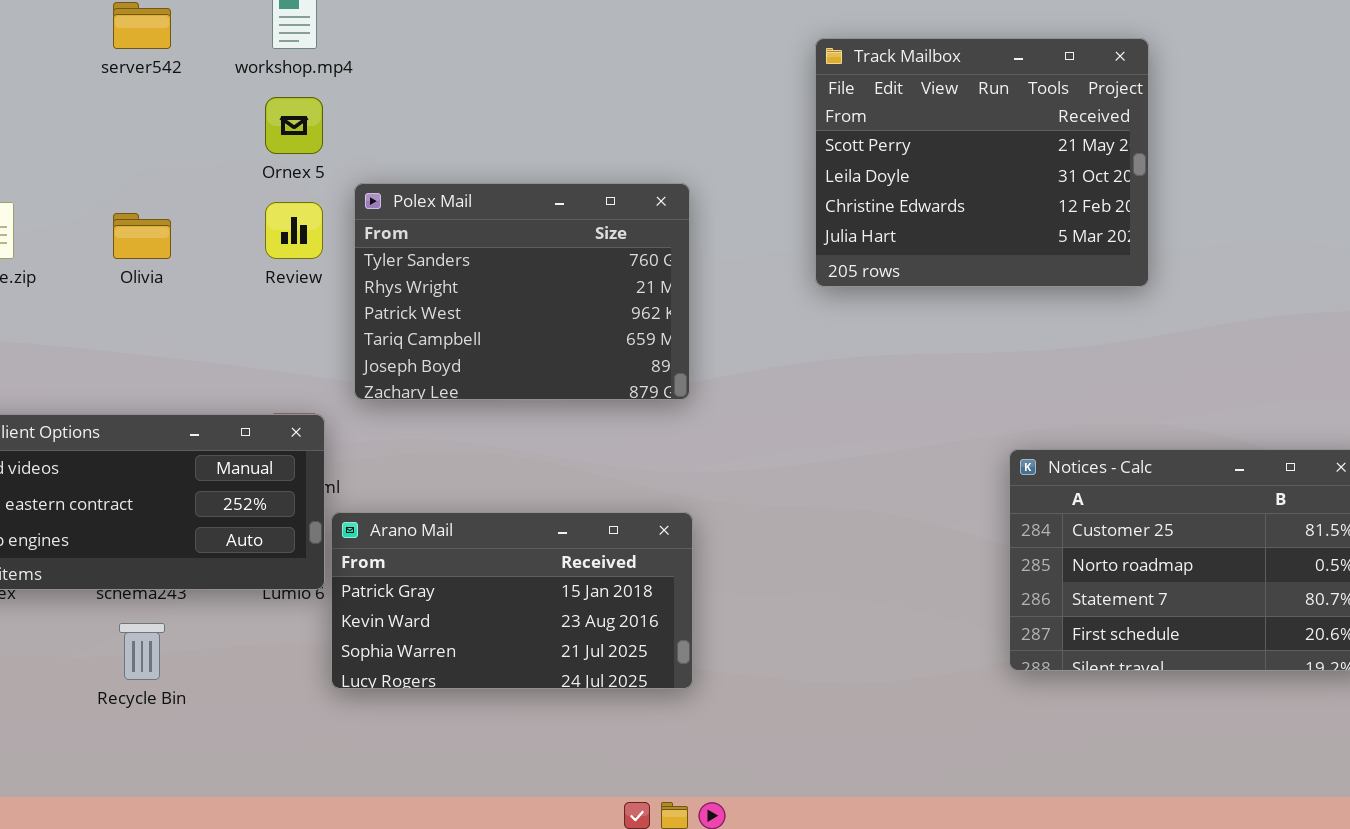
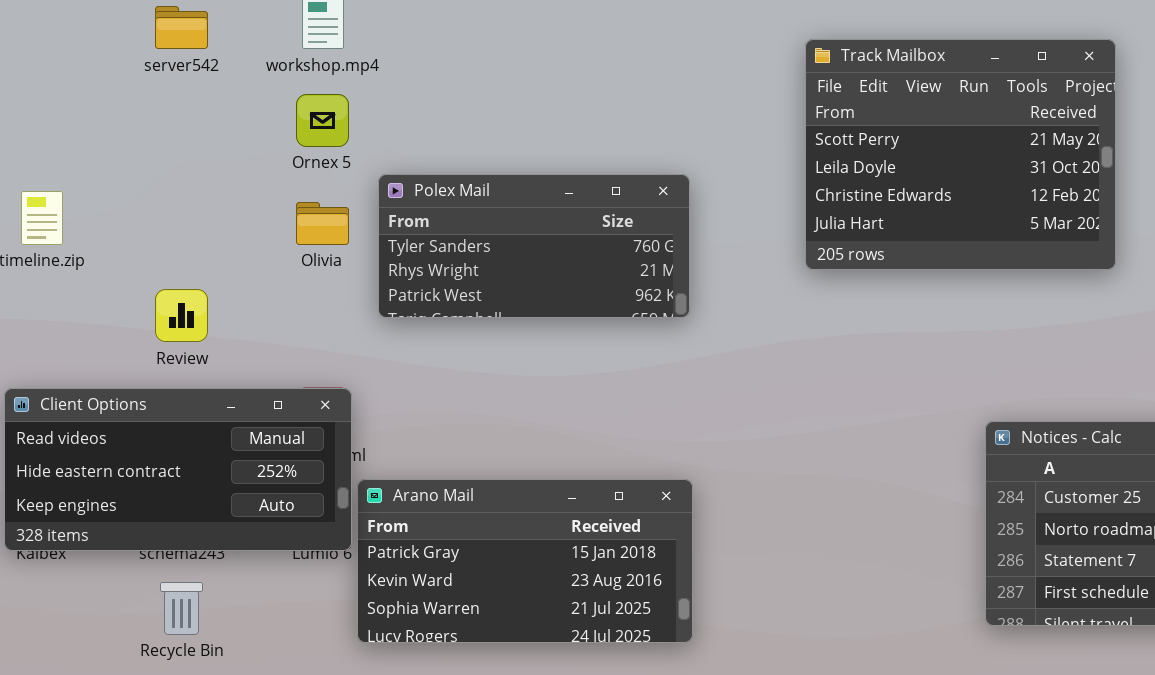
Polex Mail: [354,183,690,400] -> [378,174,690,318], resized
Review: [265,202,323,259] -> [155,289,208,342], moved
Olivia: [113,213,171,259] -> [296,202,349,245], moved

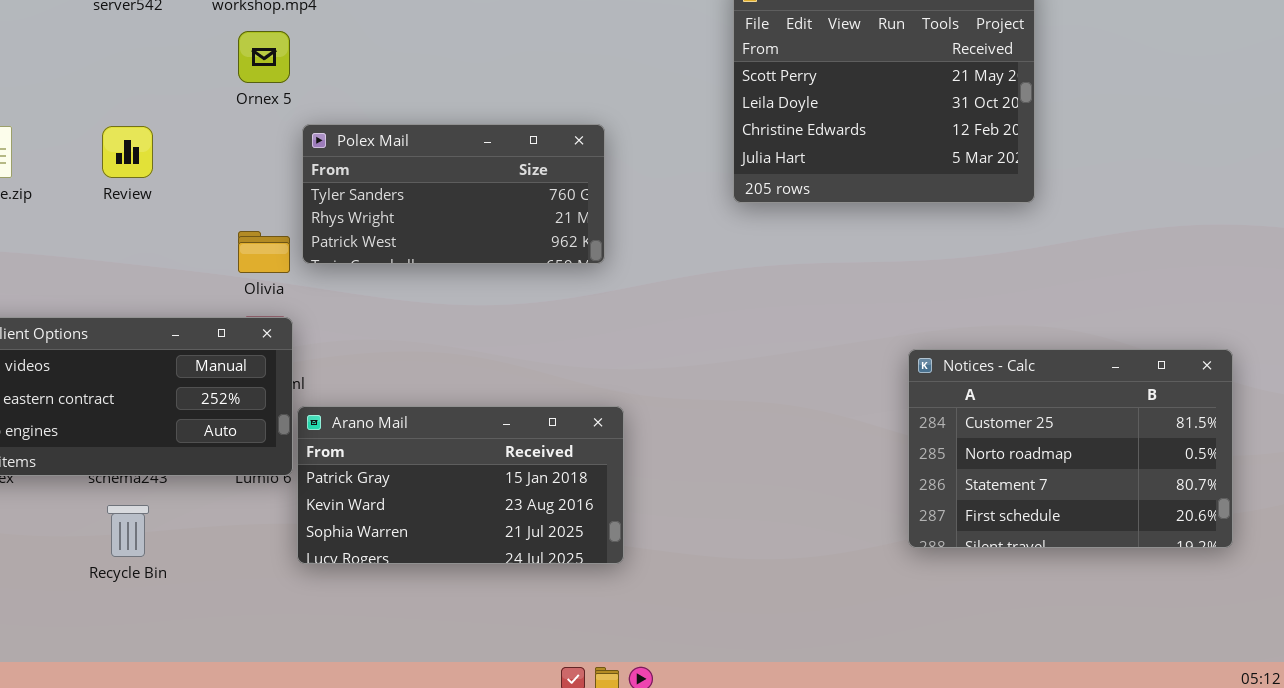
Polex Mail: [378,174,690,318] -> [302,124,605,264], moved
Olivia: [296,202,349,245] -> [238,231,290,273], moved
Review: [155,289,208,342] -> [102,126,153,178], moved

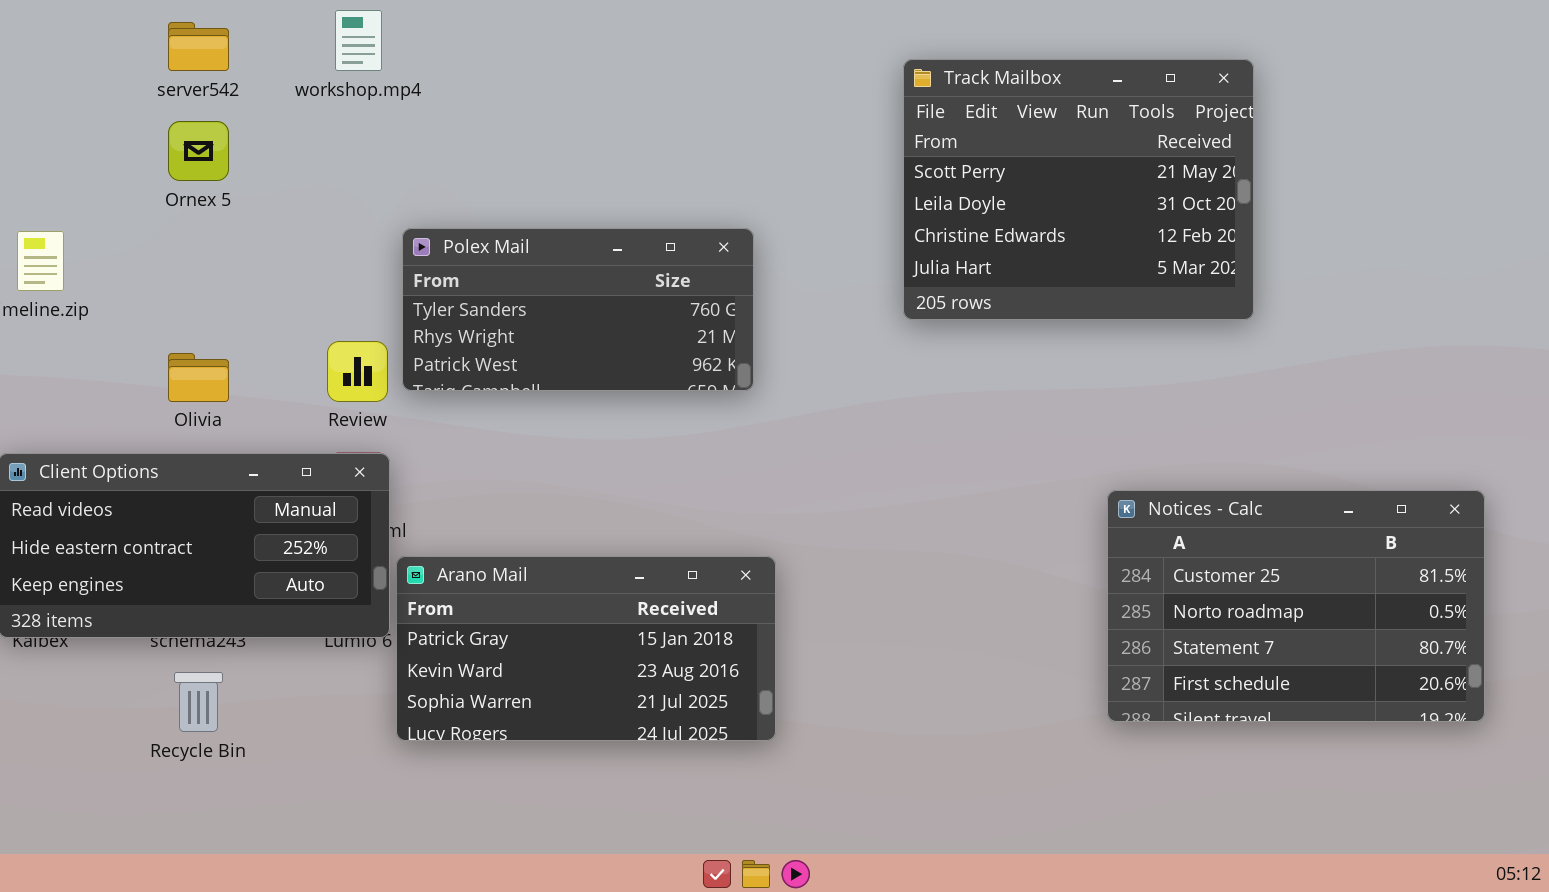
Ornex 5: [238,31,290,83] -> [168,121,229,181], moved
Review: [102,126,153,178] -> [327,341,388,402], moved
Olivia: [238,231,290,273] -> [168,353,229,402], moved

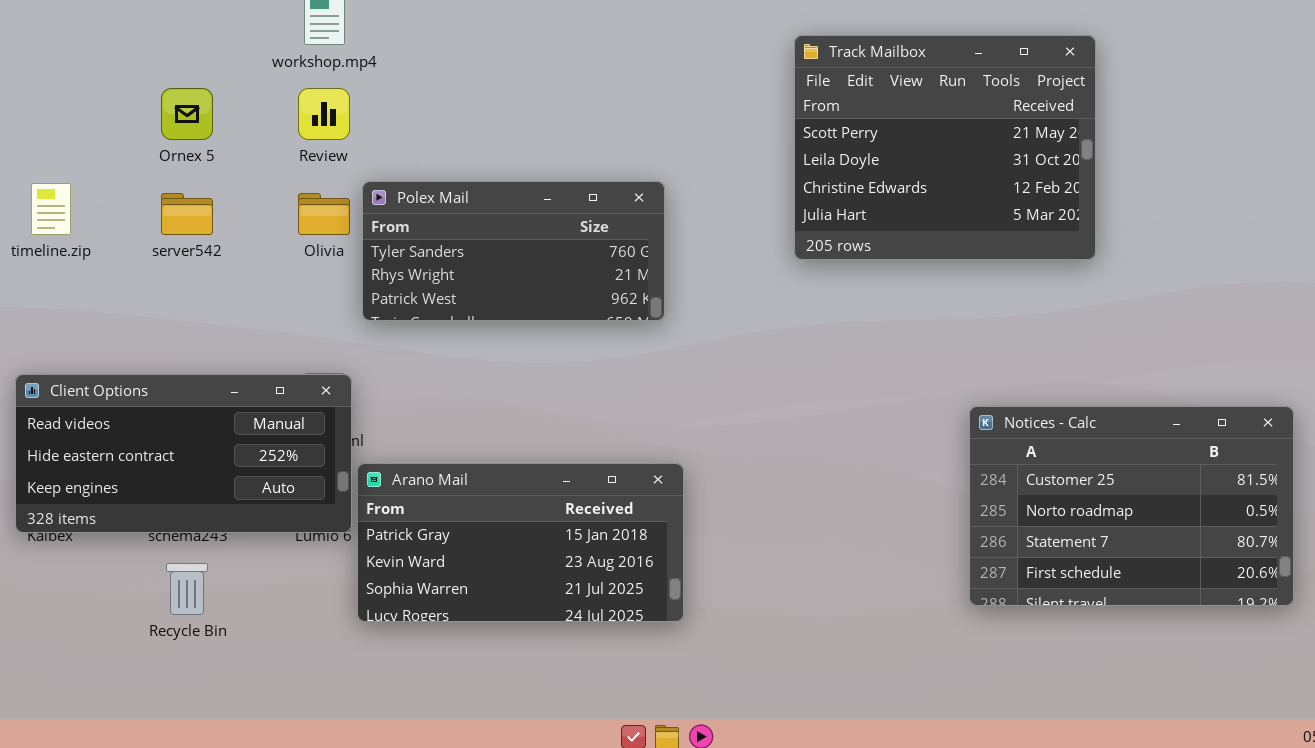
server542: [168,22,229,71] -> [161,193,213,235], moved
Review: [327,341,388,402] -> [298,88,350,140], moved
Olivia: [168,353,229,402] -> [298,193,350,235], moved

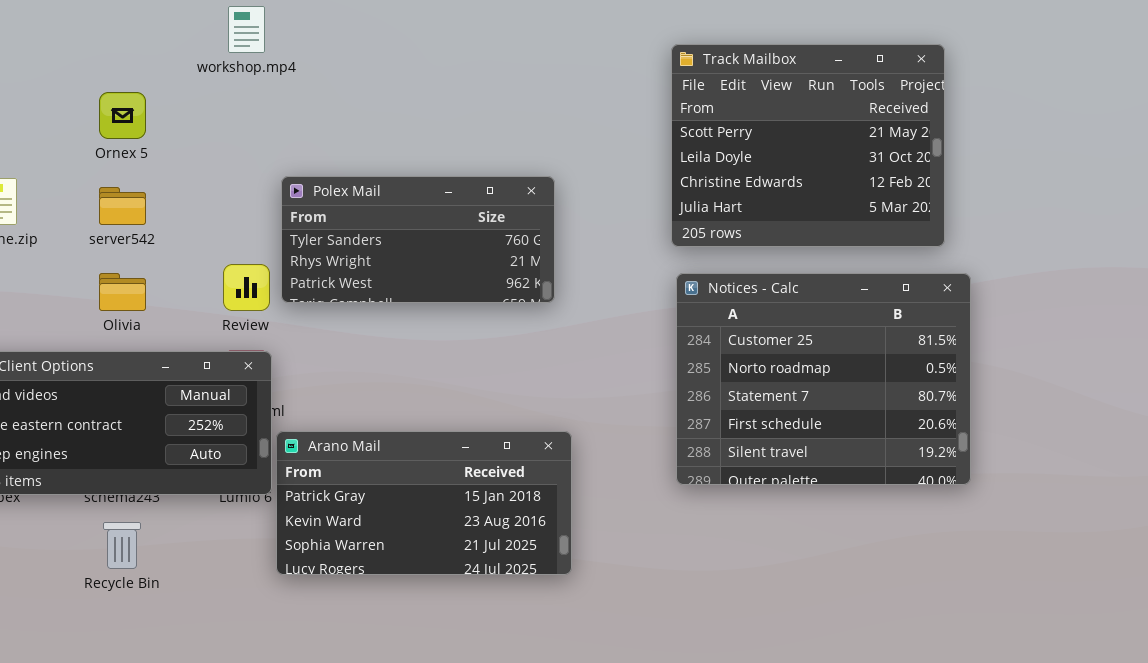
Review: [298,88,350,140] -> [223,264,270,311], moved
Olivia: [298,193,350,235] -> [99,273,146,311], moved
Notices - Calc: [969,406,1294,606] -> [676,273,971,485], moved, resized

